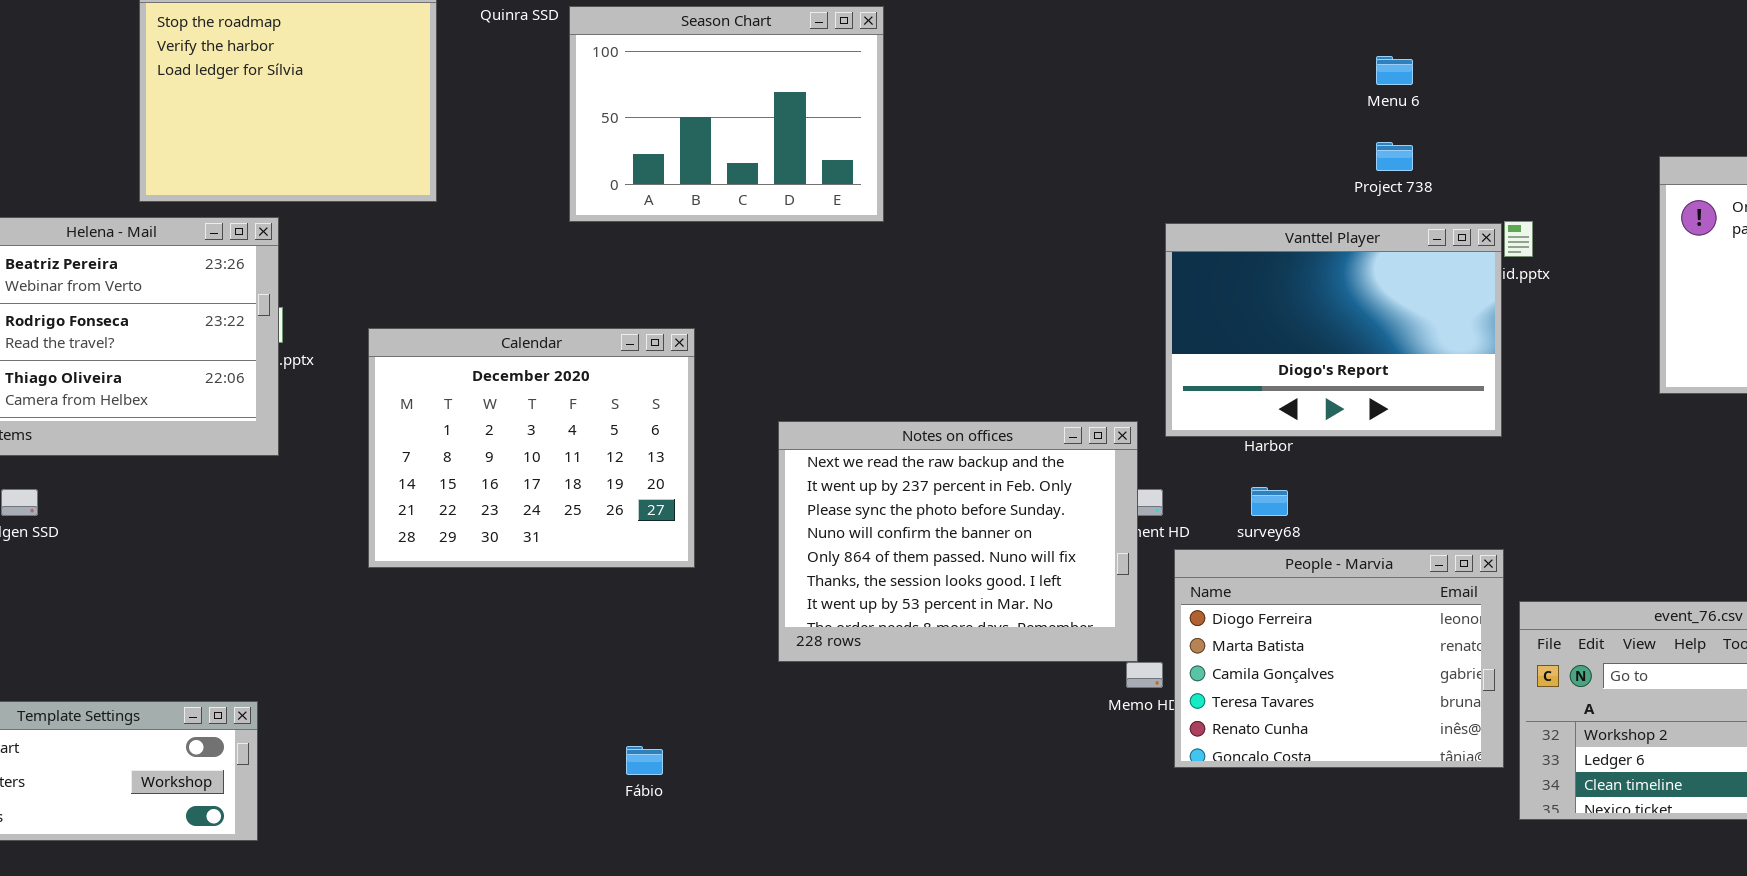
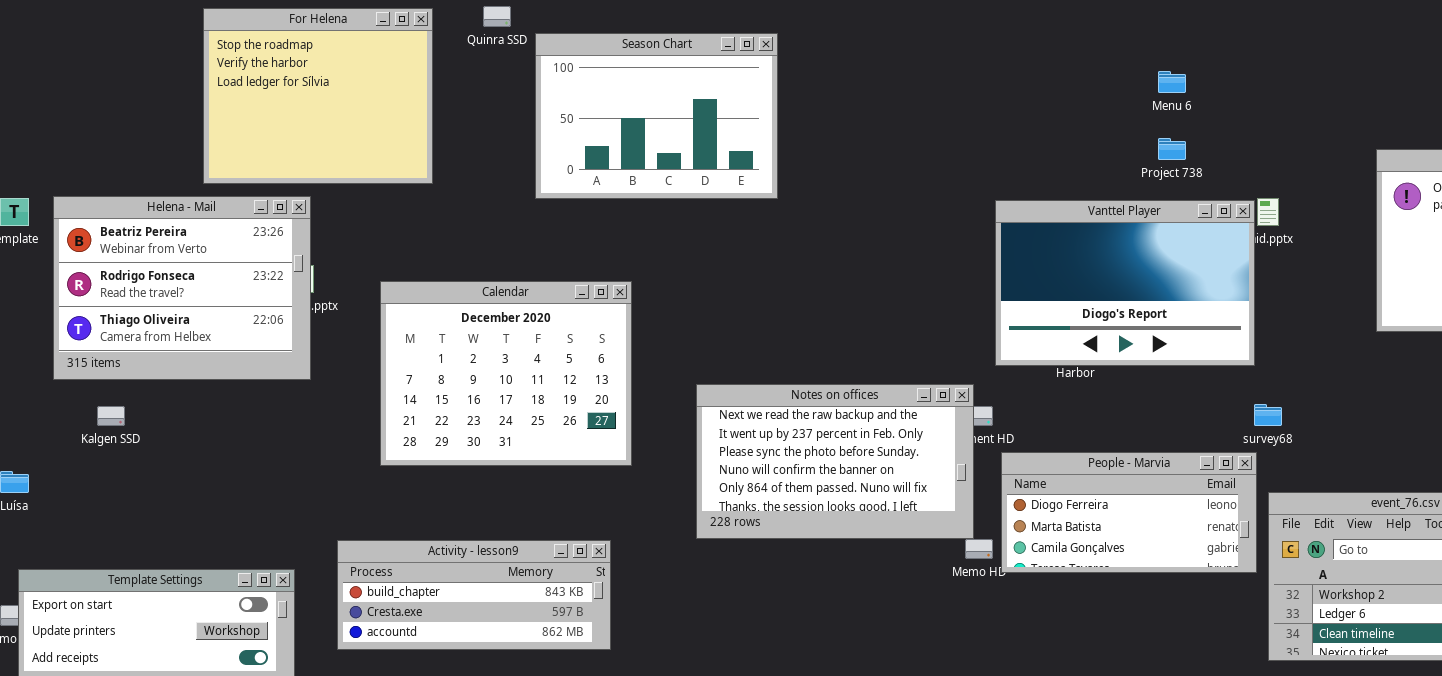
Notes on offices: [778,421,1138,662] -> [696,384,974,539], resized
survey68: [1251,487,1288,516] -> [1254,404,1282,426], moved
People - Marvia: [1174,549,1504,768] -> [1001,452,1257,573], resized
Activity - lesson9: none -> [337,540,611,650], opened

